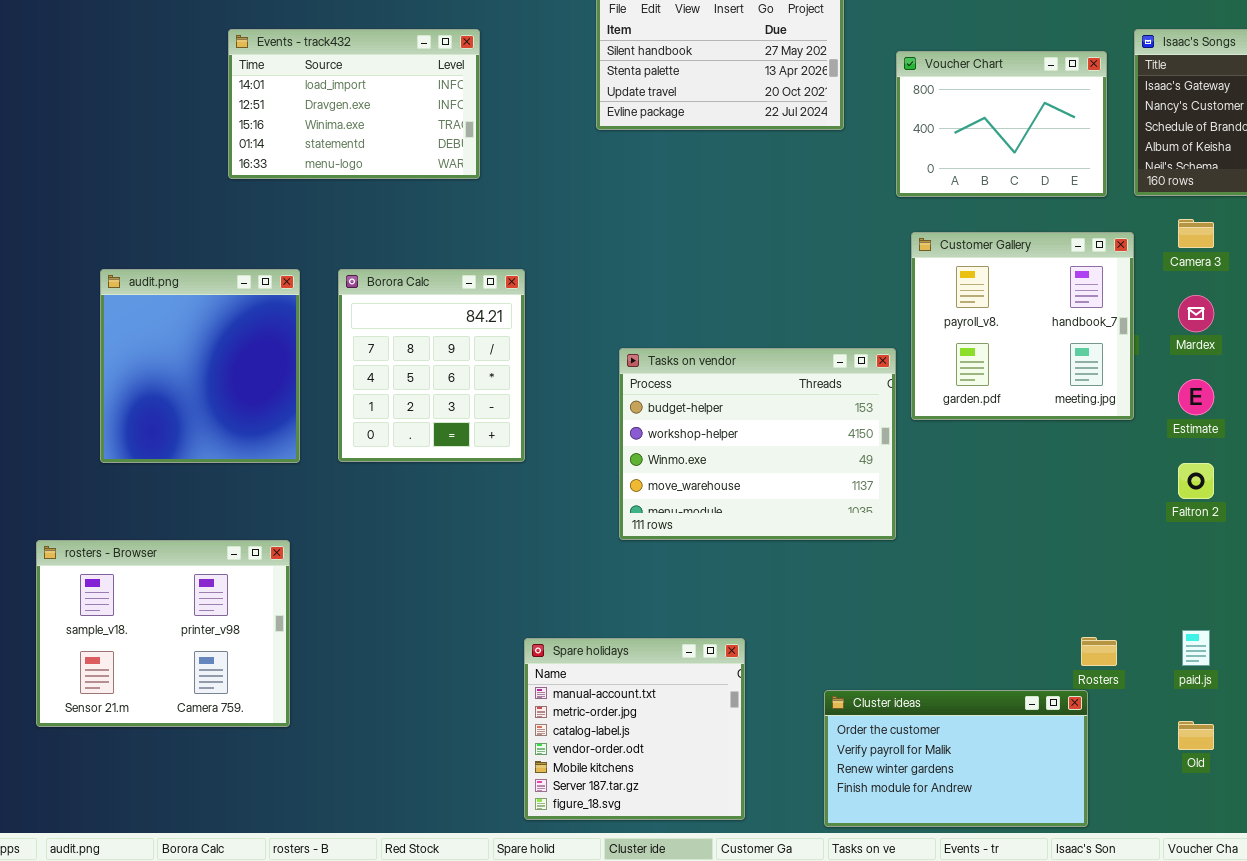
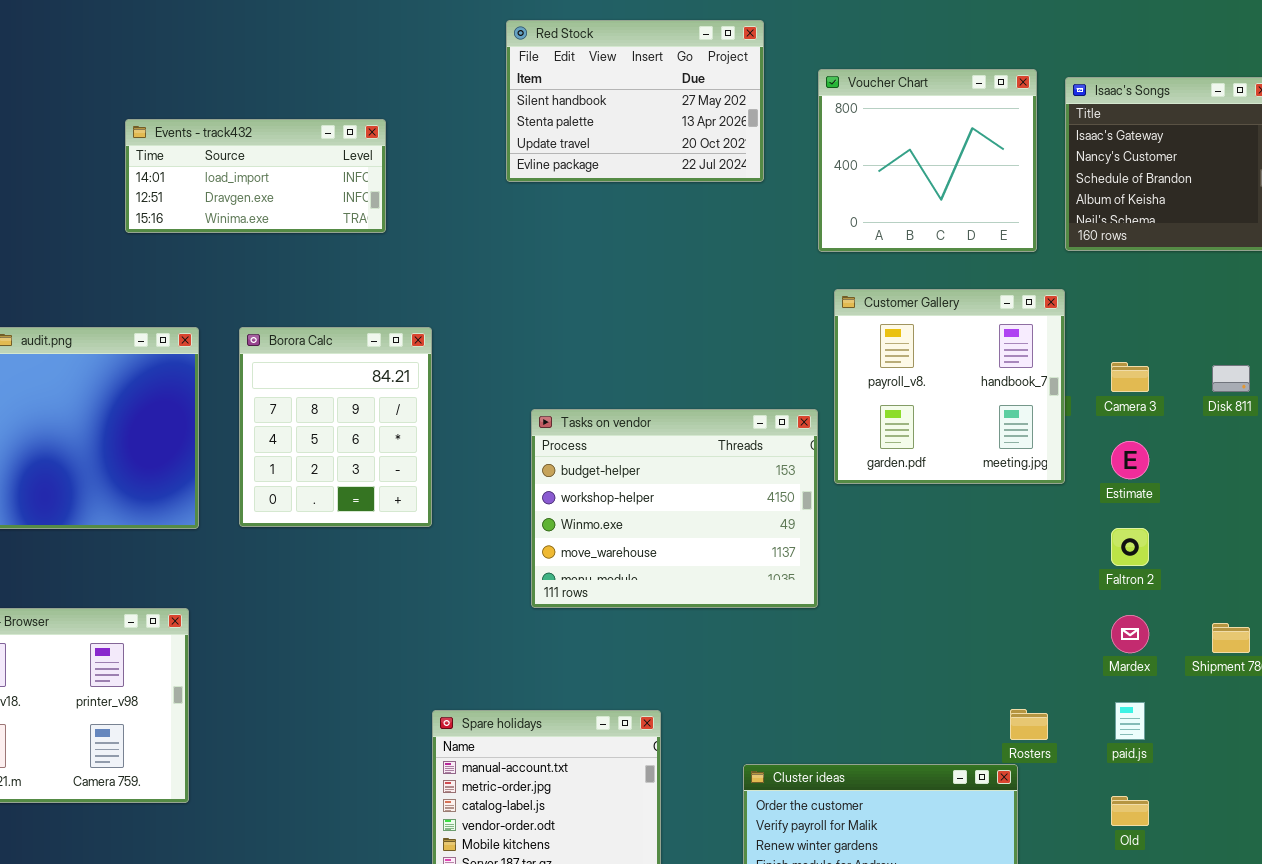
Events - track432: [228,29,480,179] -> [125,119,386,233], resized
Voucher Chart: [896,51,1107,197] -> [818,69,1037,252], resized
Camera 3: [1178,219,1214,248] -> [1111,362,1149,392], moved
Mardex: [1178,295,1214,332] -> [1111,615,1149,653], moved

